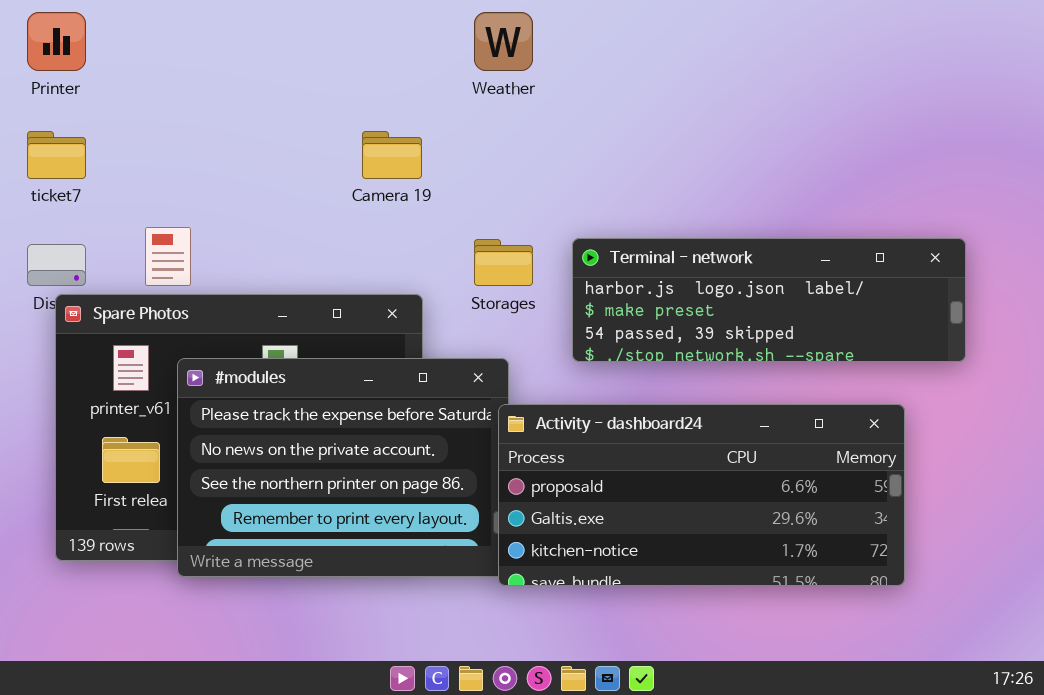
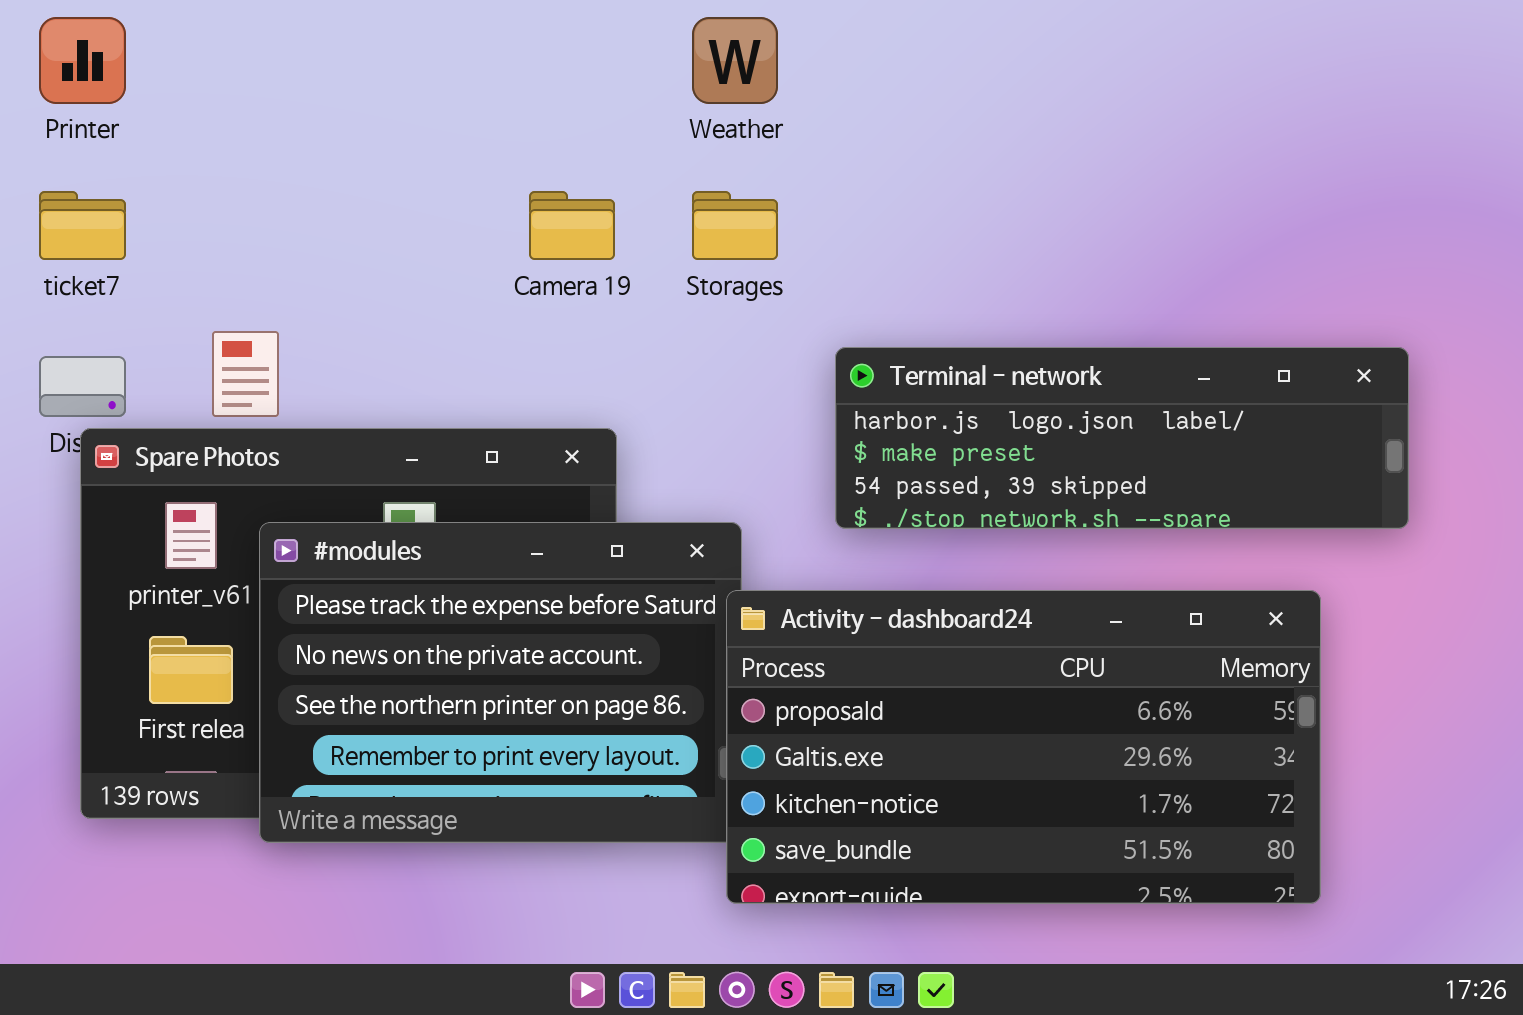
Storages: [474,239,533,286] -> [692,191,778,260], moved
Activity - dashboard24: [498,404,905,586] -> [726,590,1321,904], resized

